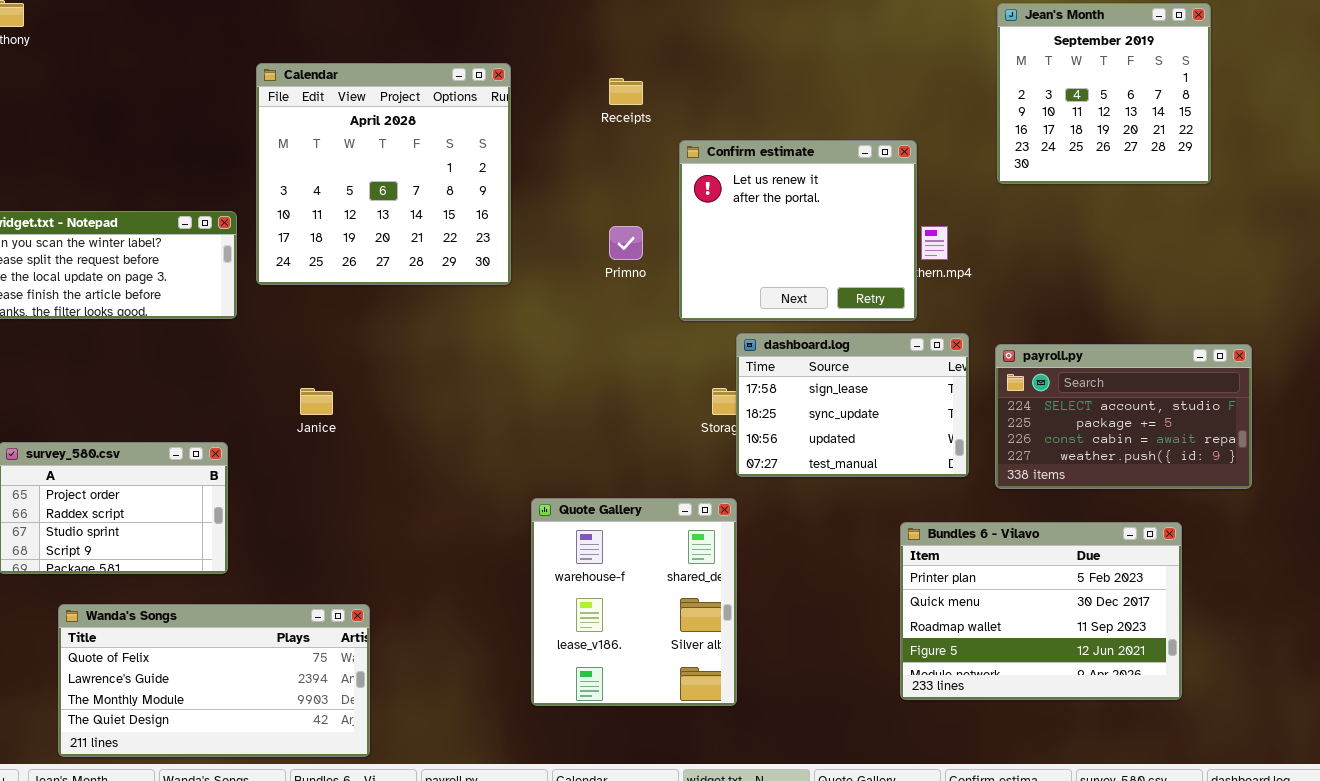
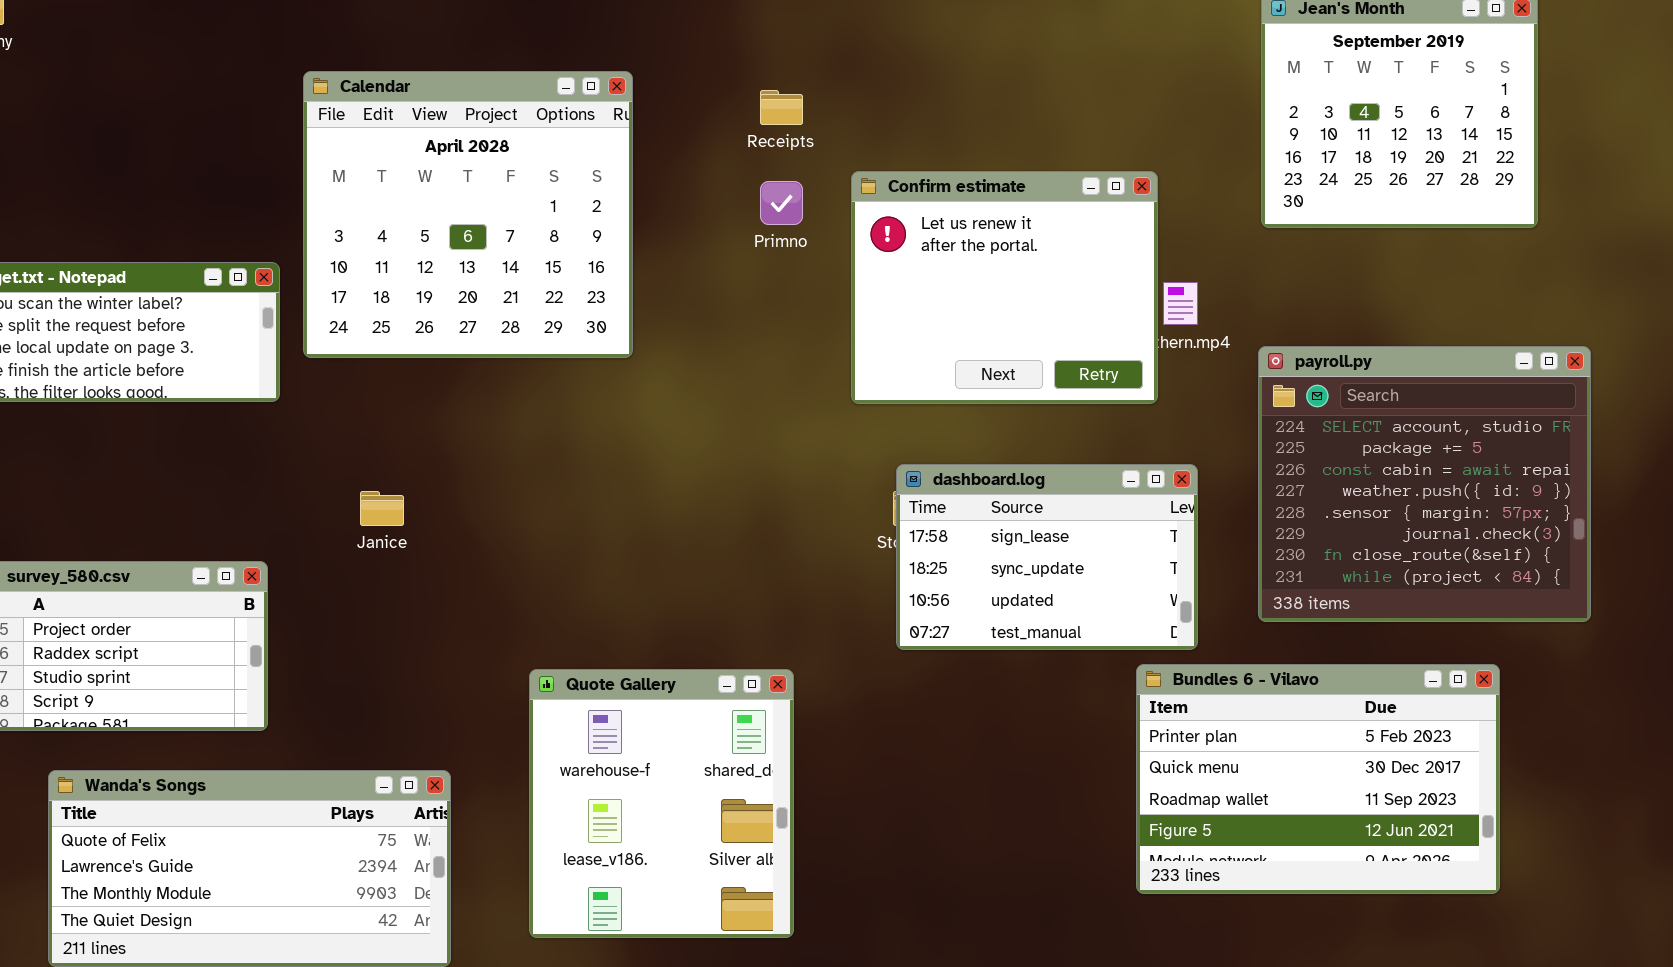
Primno: [609,226,643,260] -> [760,181,803,225], moved
dashboard.log: [736,333,969,477] -> [896,464,1198,650], moved
payroll.py: [995,344,1252,489] -> [1258,346,1591,622], resized
Quote Gallery: [531,498,737,706] -> [529,669,794,938], moved

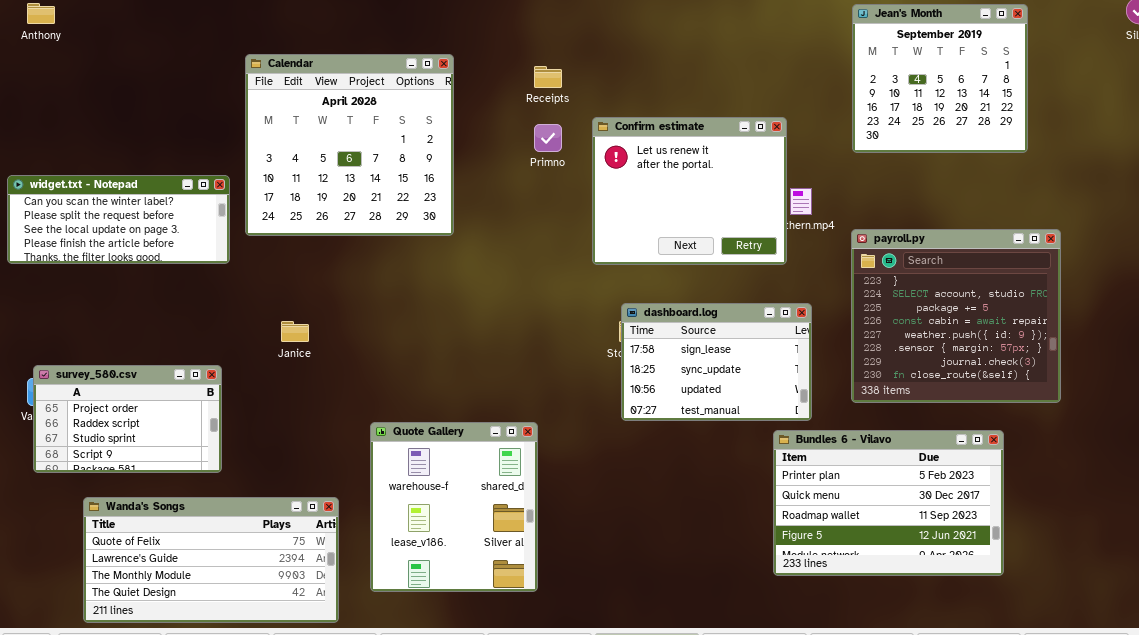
payroll.py: [1258,346,1591,622] -> [851,229,1061,403], scrolled up 1 row
Quote Gallery: [529,669,794,938] -> [370,422,538,592], moved

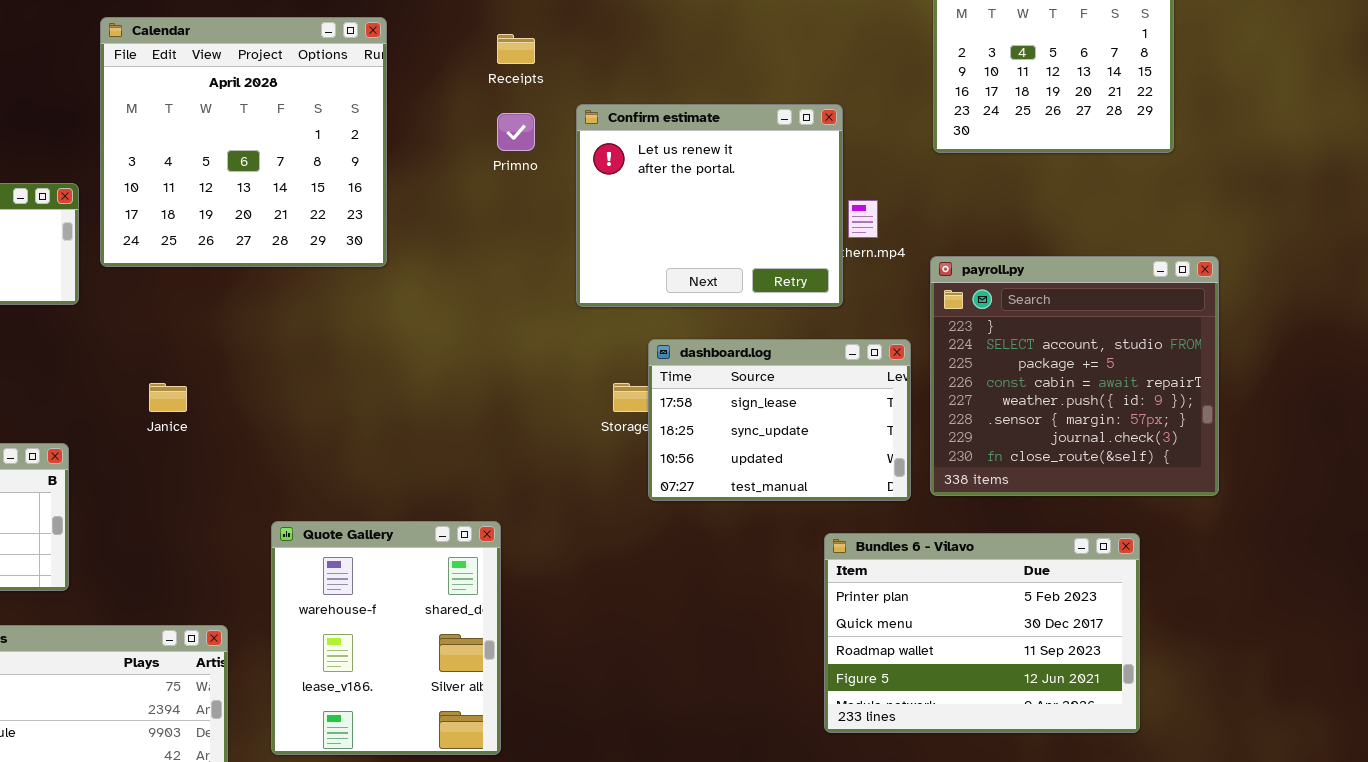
dashboard.log: [621,303,812,421] -> [648,339,911,501], moved

